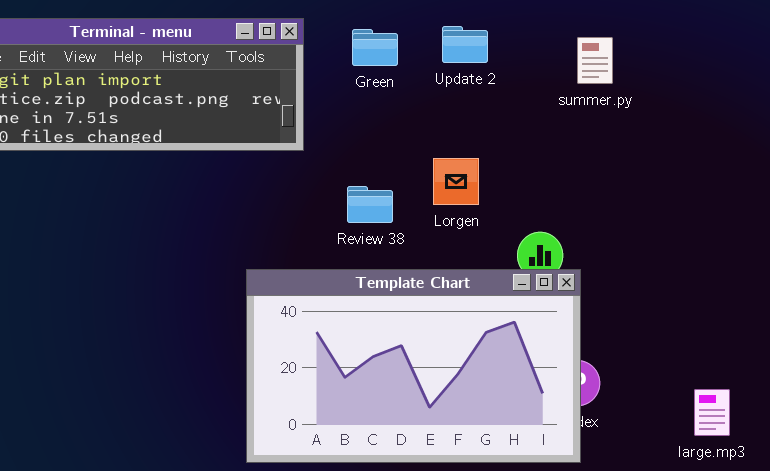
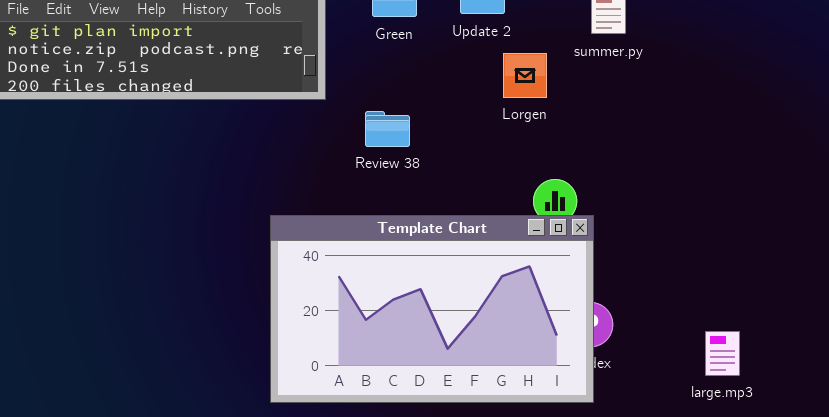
Lorgen: [433,158,479,205] -> [503,53,547,98], moved
Review 38: [347,186,393,223] -> [365,111,410,147], moved

